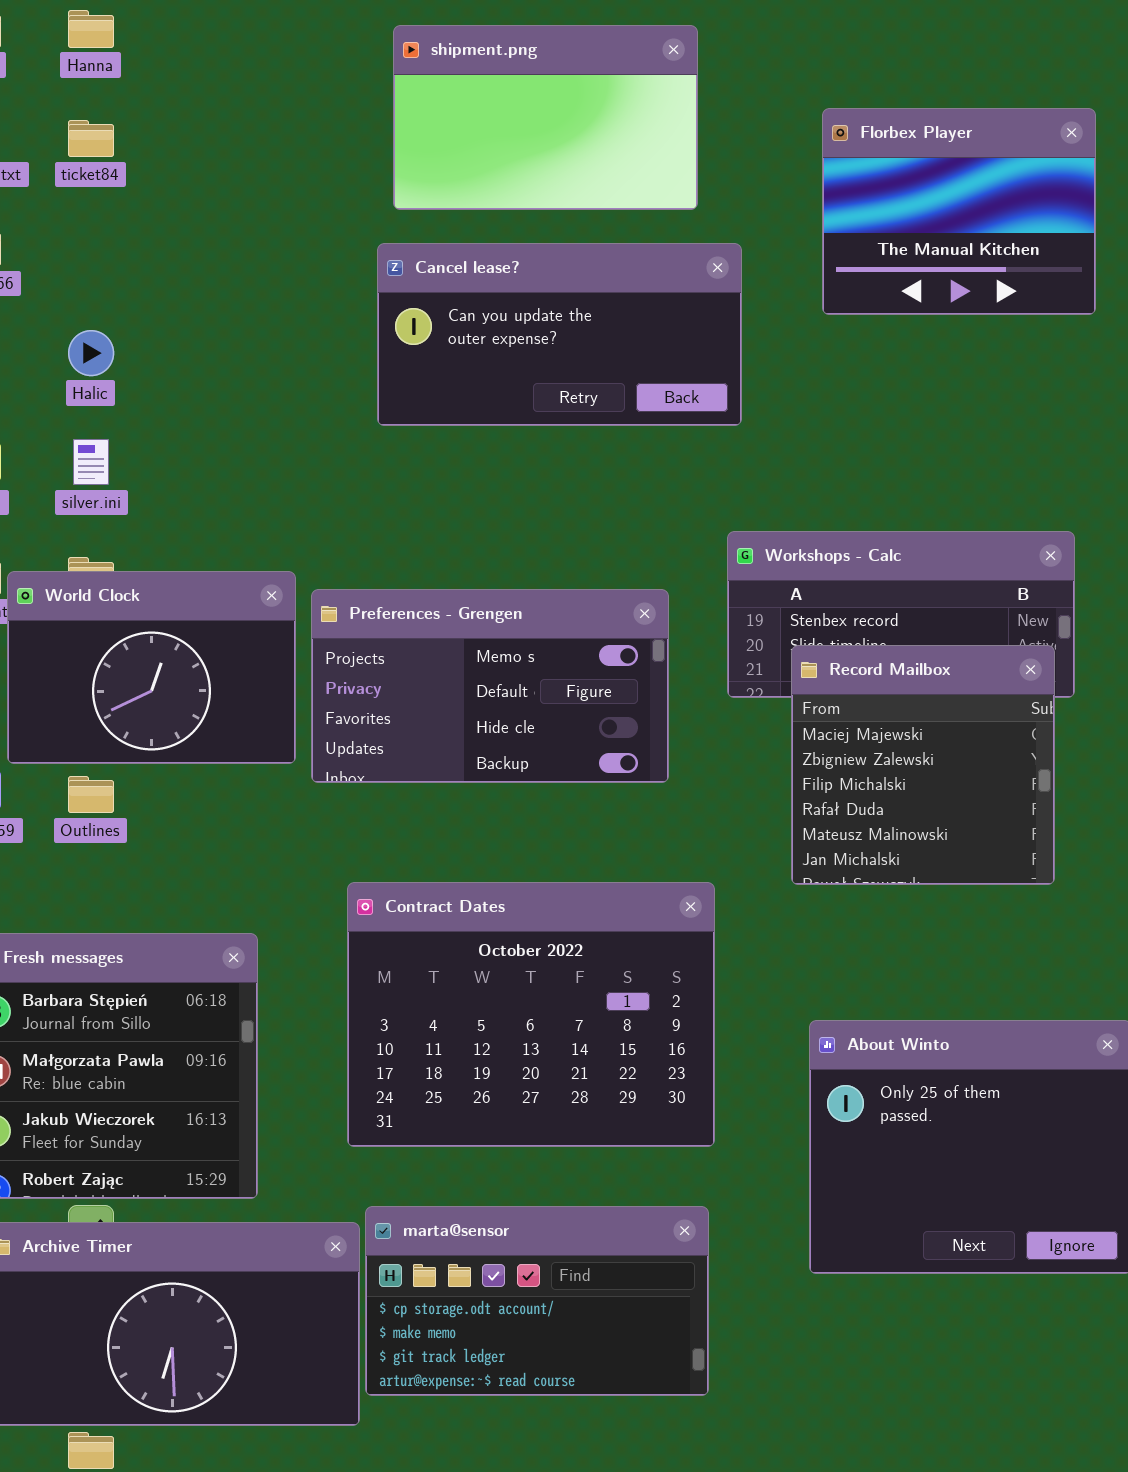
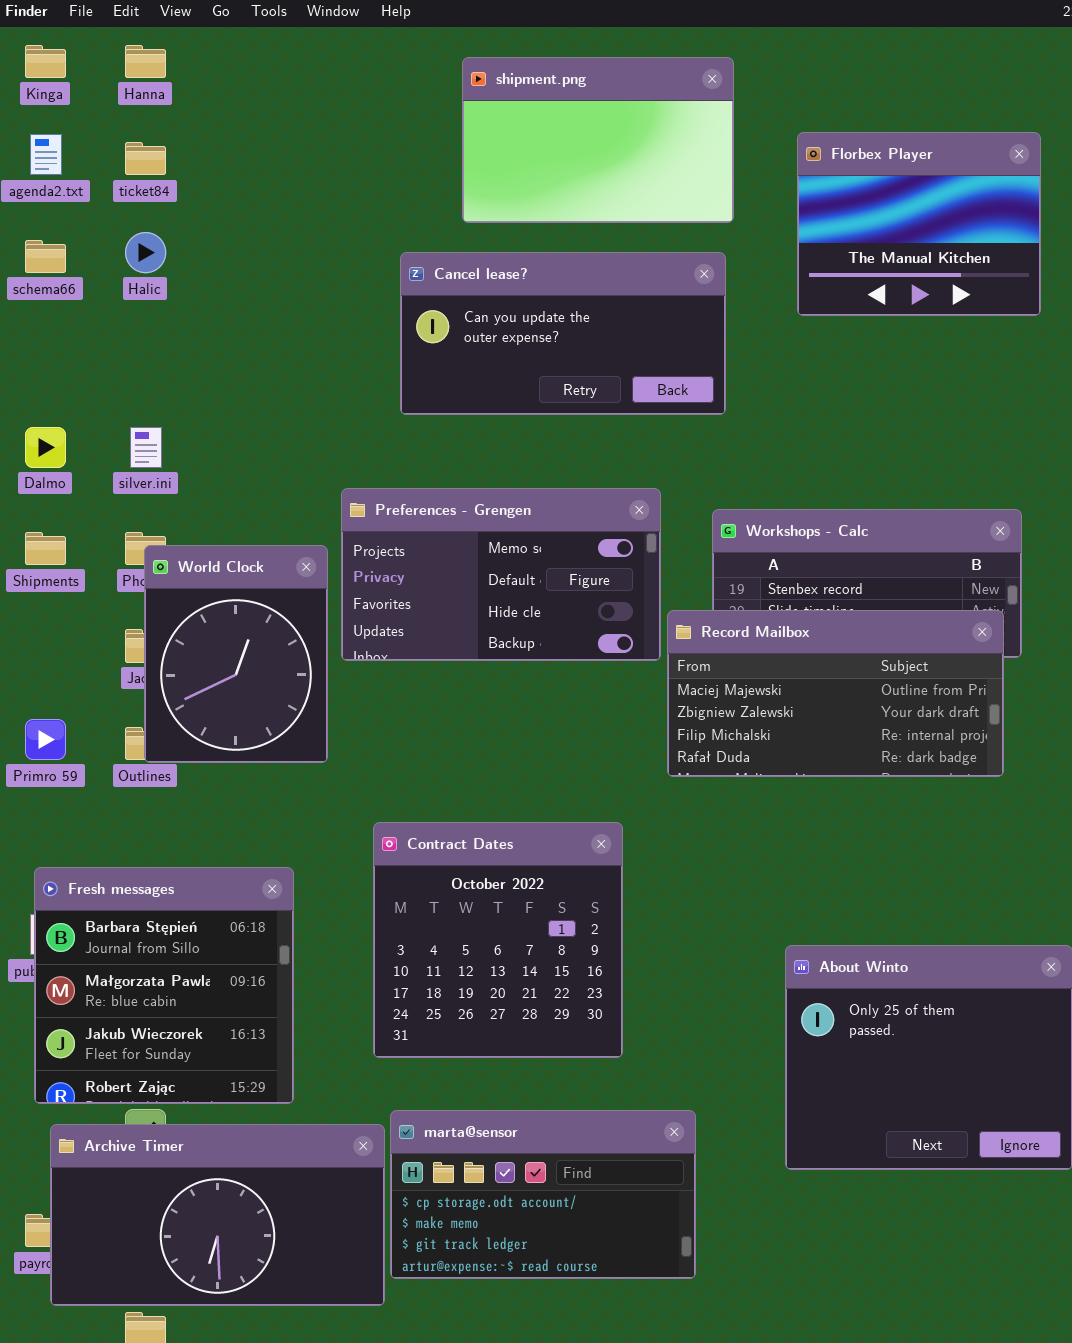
shipment.png: [393,25,698,210] -> [462,57,734,223], moved
Halic: [68,330,114,376] -> [125,232,166,273], moved
World Clock: [7,571,296,764] -> [144,545,328,763], resized
Preferences - Grengen: [311,589,669,783] -> [341,488,661,661], moved
Record Mailbox: [791,645,1055,885] -> [667,610,1004,777], resized
Contract Dates: [347,882,715,1147] -> [373,822,623,1058], resized

